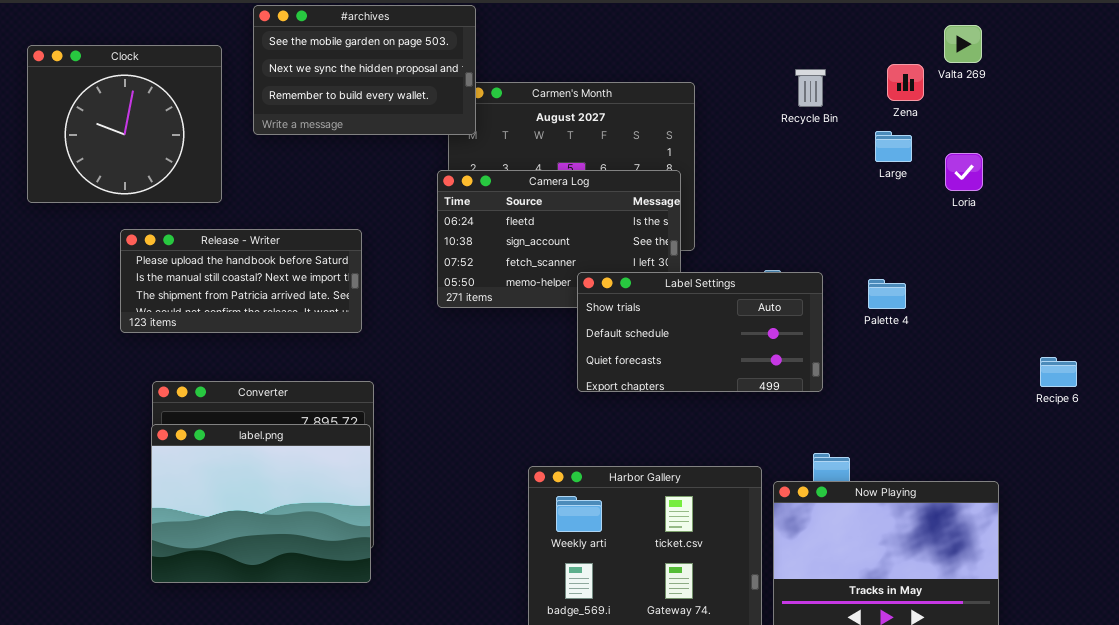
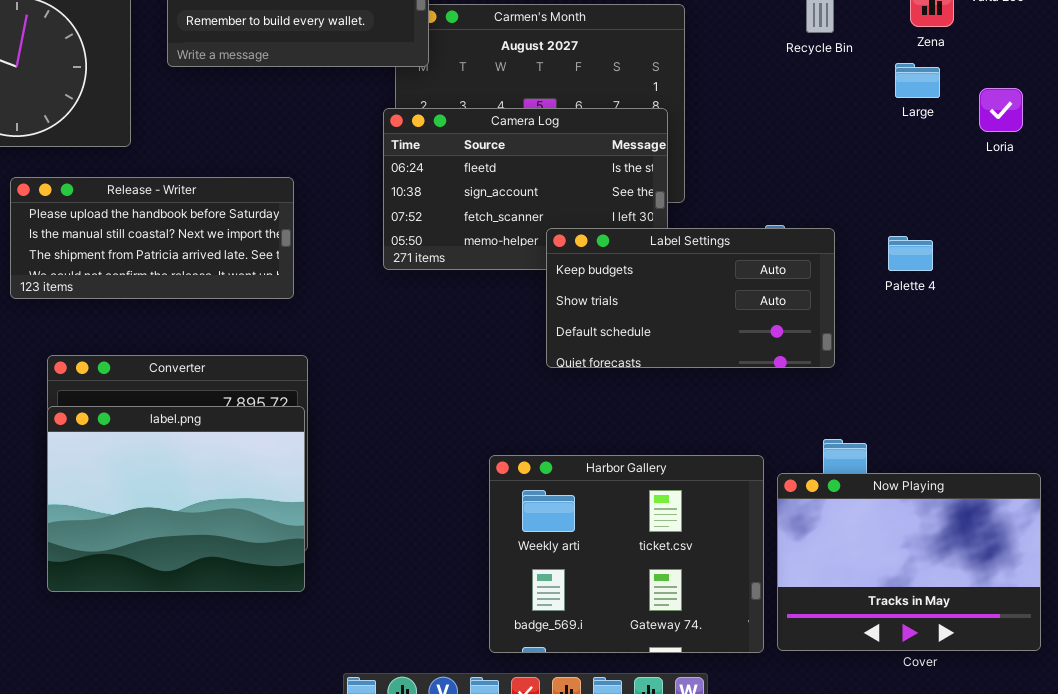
Label Settings: [577,272,823,392] -> [546,228,835,368], scrolled up 1 row

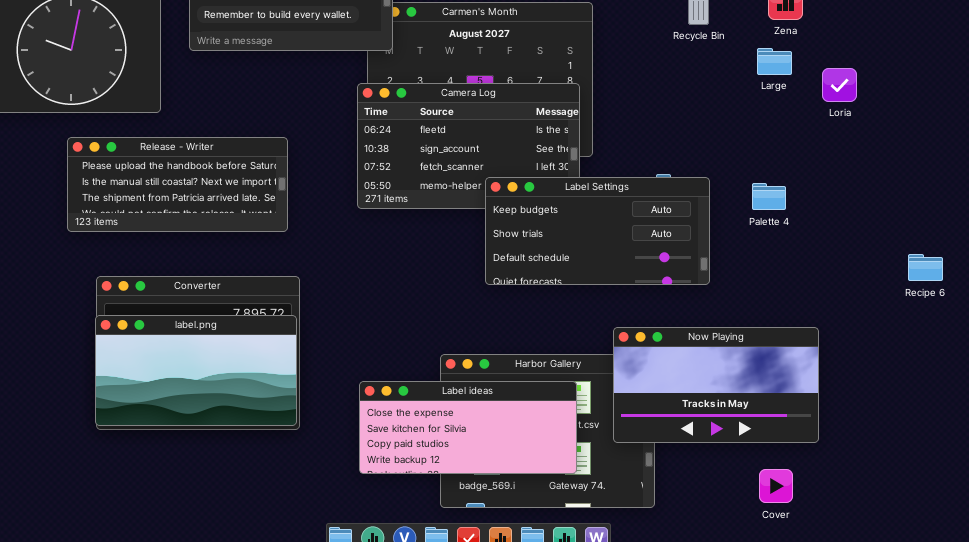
label.png: [47,406,305,592] -> [95,315,297,426], resized
Now Playing: [777,473,1041,651] -> [613,327,819,443], moved, resized
Label ideas: none -> [359,381,577,474], opened

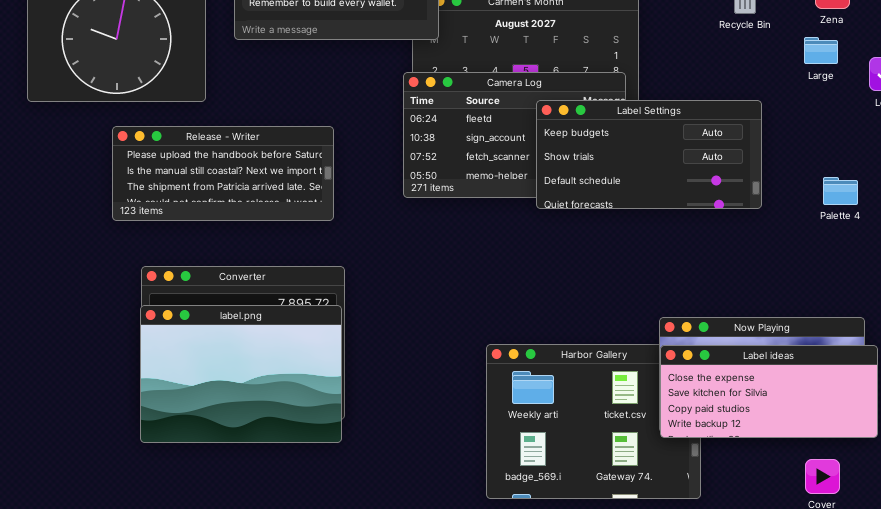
Label Settings: [485,177,710,285] -> [536,100,762,209], moved
Palette 4: [752,183,786,210] -> [823,177,858,205], moved
label.png: [95,315,297,426] -> [140,305,342,443], resized
Label ideas: [359,381,577,474] -> [660,345,878,438], moved

